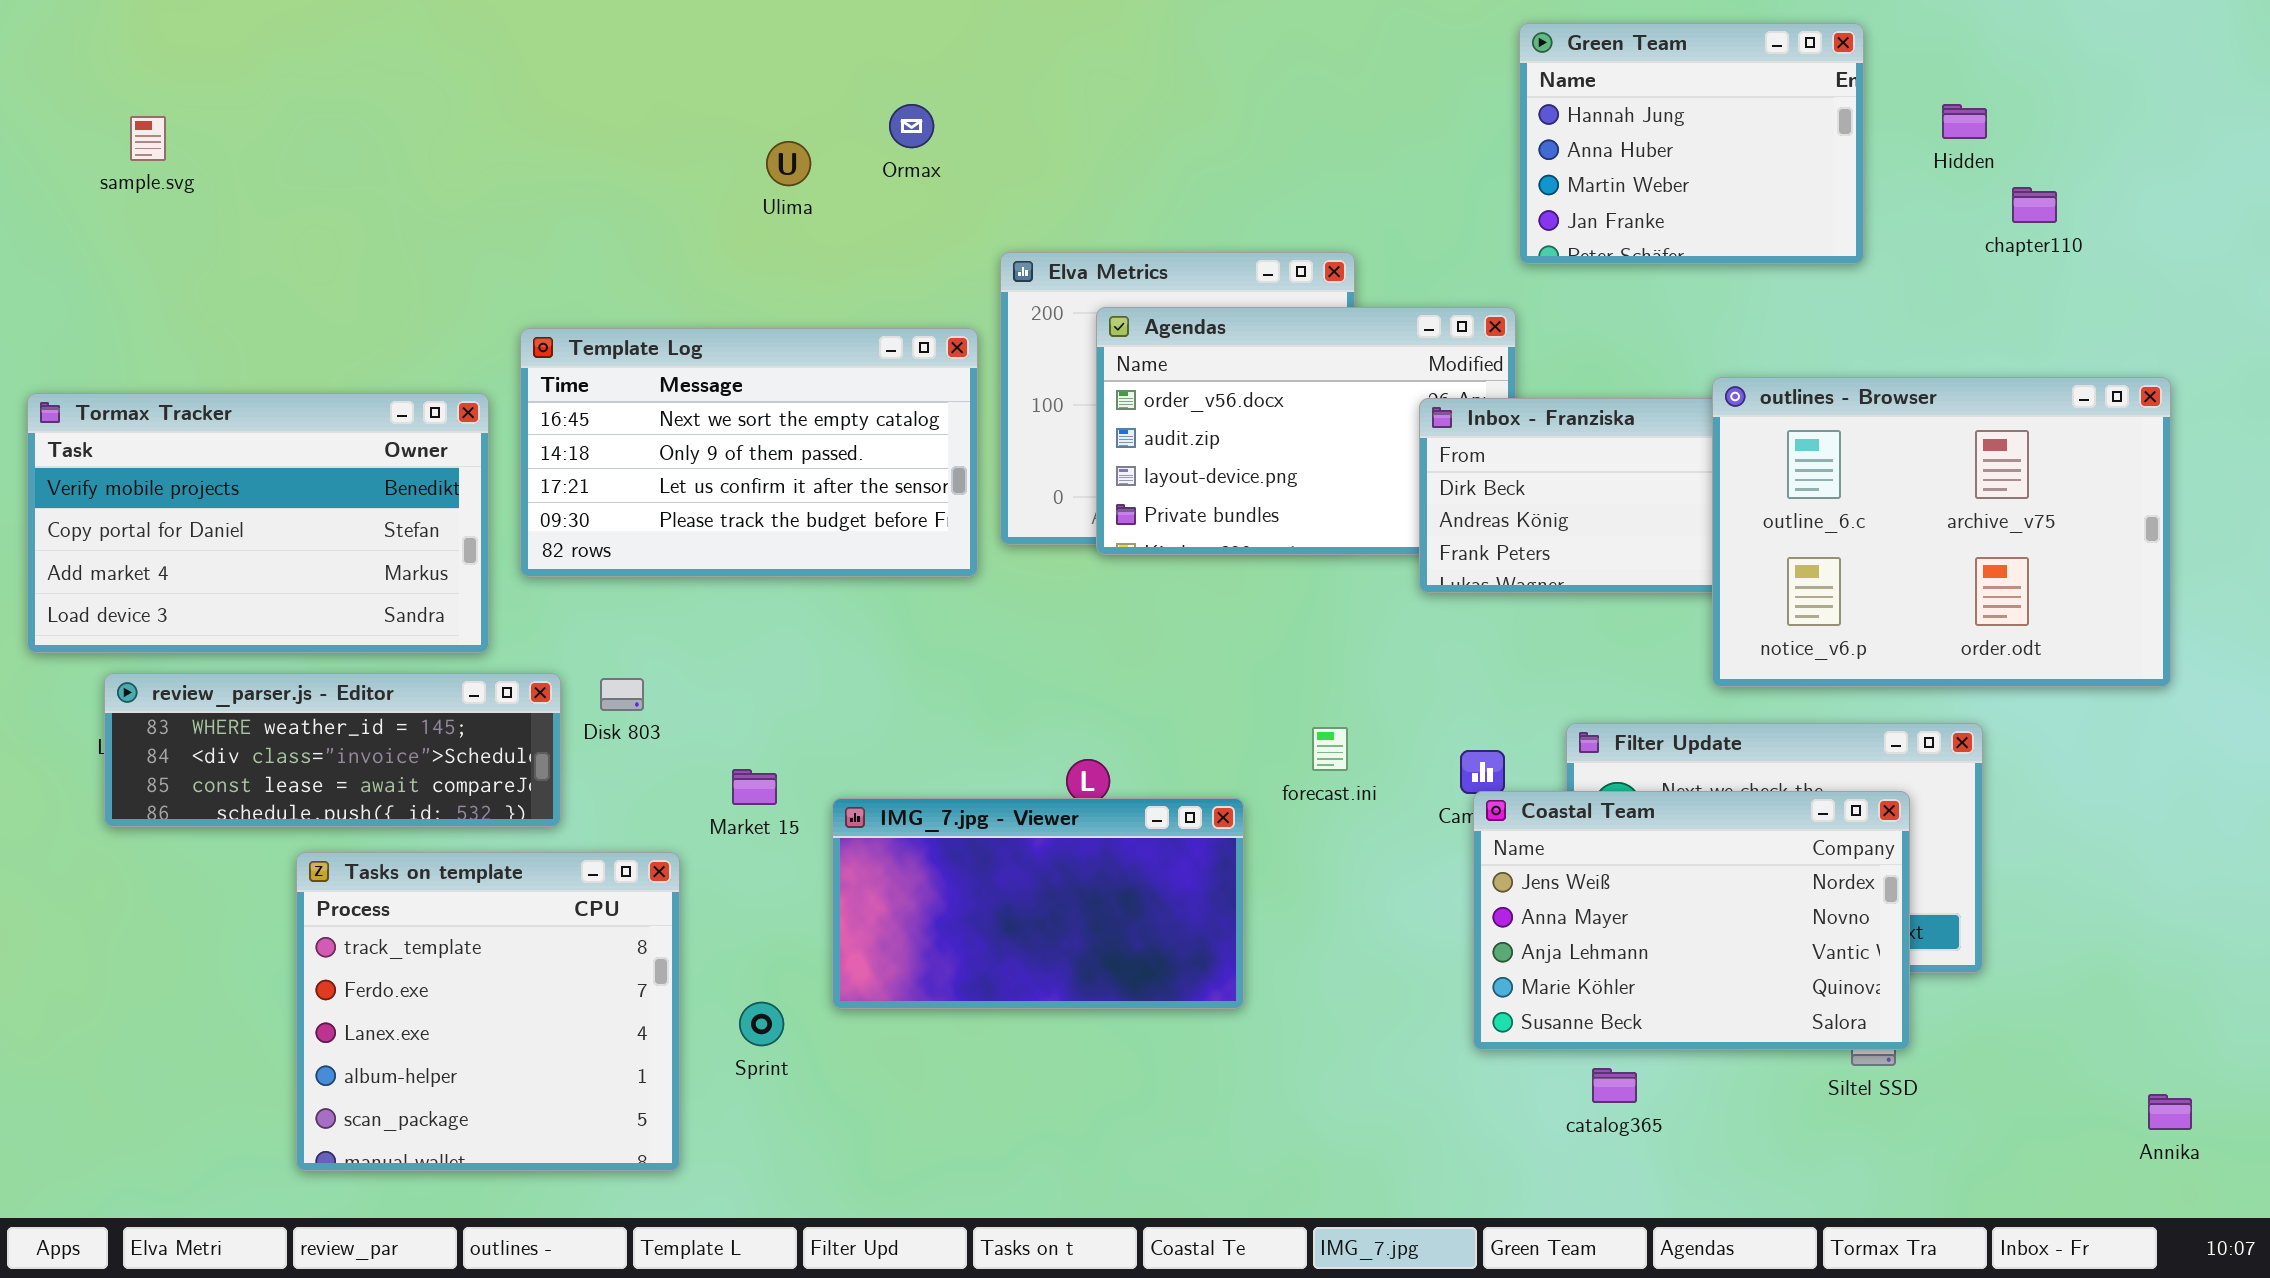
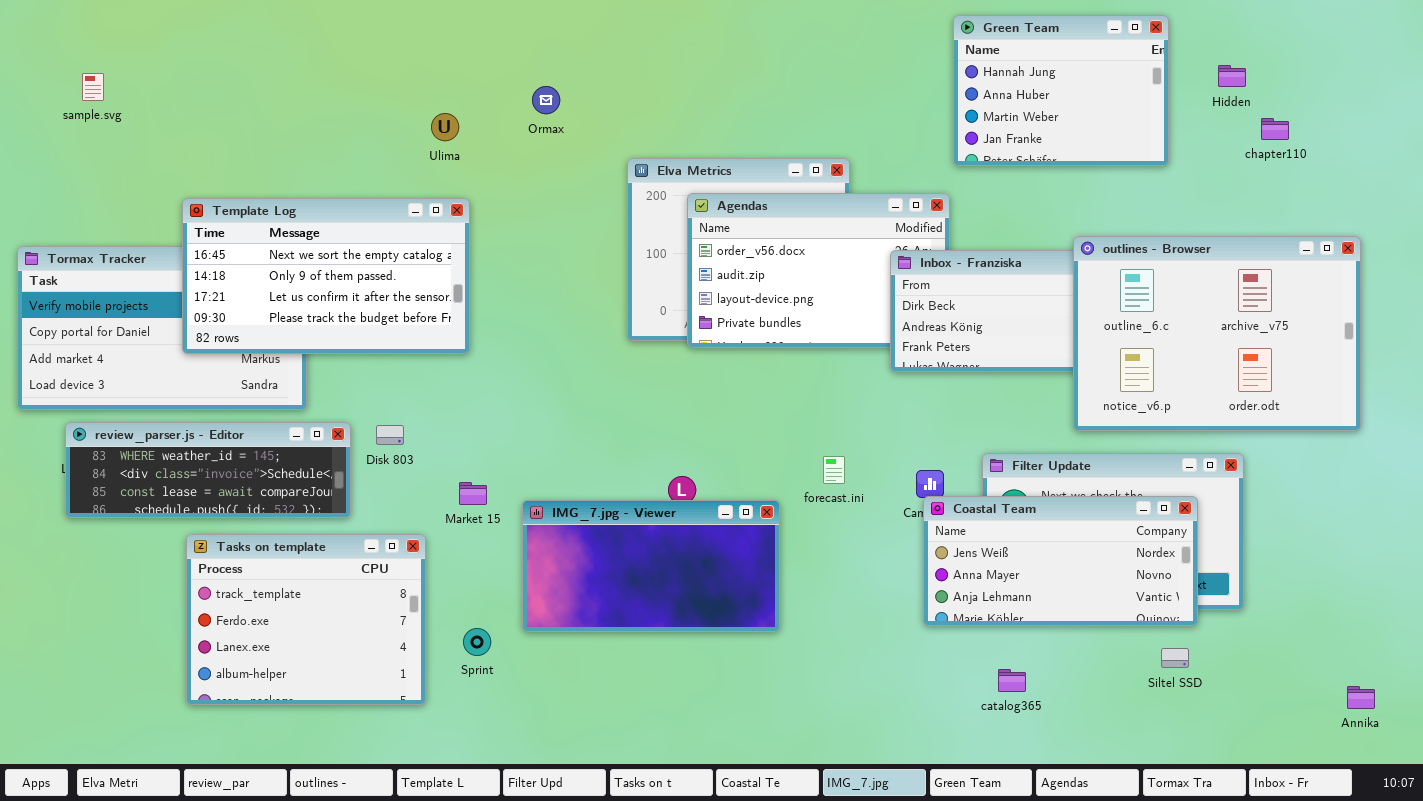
Ormax: [889,104,934,148] -> [532,86,560,114], moved
Ulima: [766,141,811,186] -> [431,113,459,141], moved
Template Log: [520,328,978,577] -> [182,198,470,354], moved
Coastal Team: [1473,791,1910,1050] -> [923,496,1198,626], resized
Tasks on template: [296,852,680,1171] -> [186,534,426,705], resized

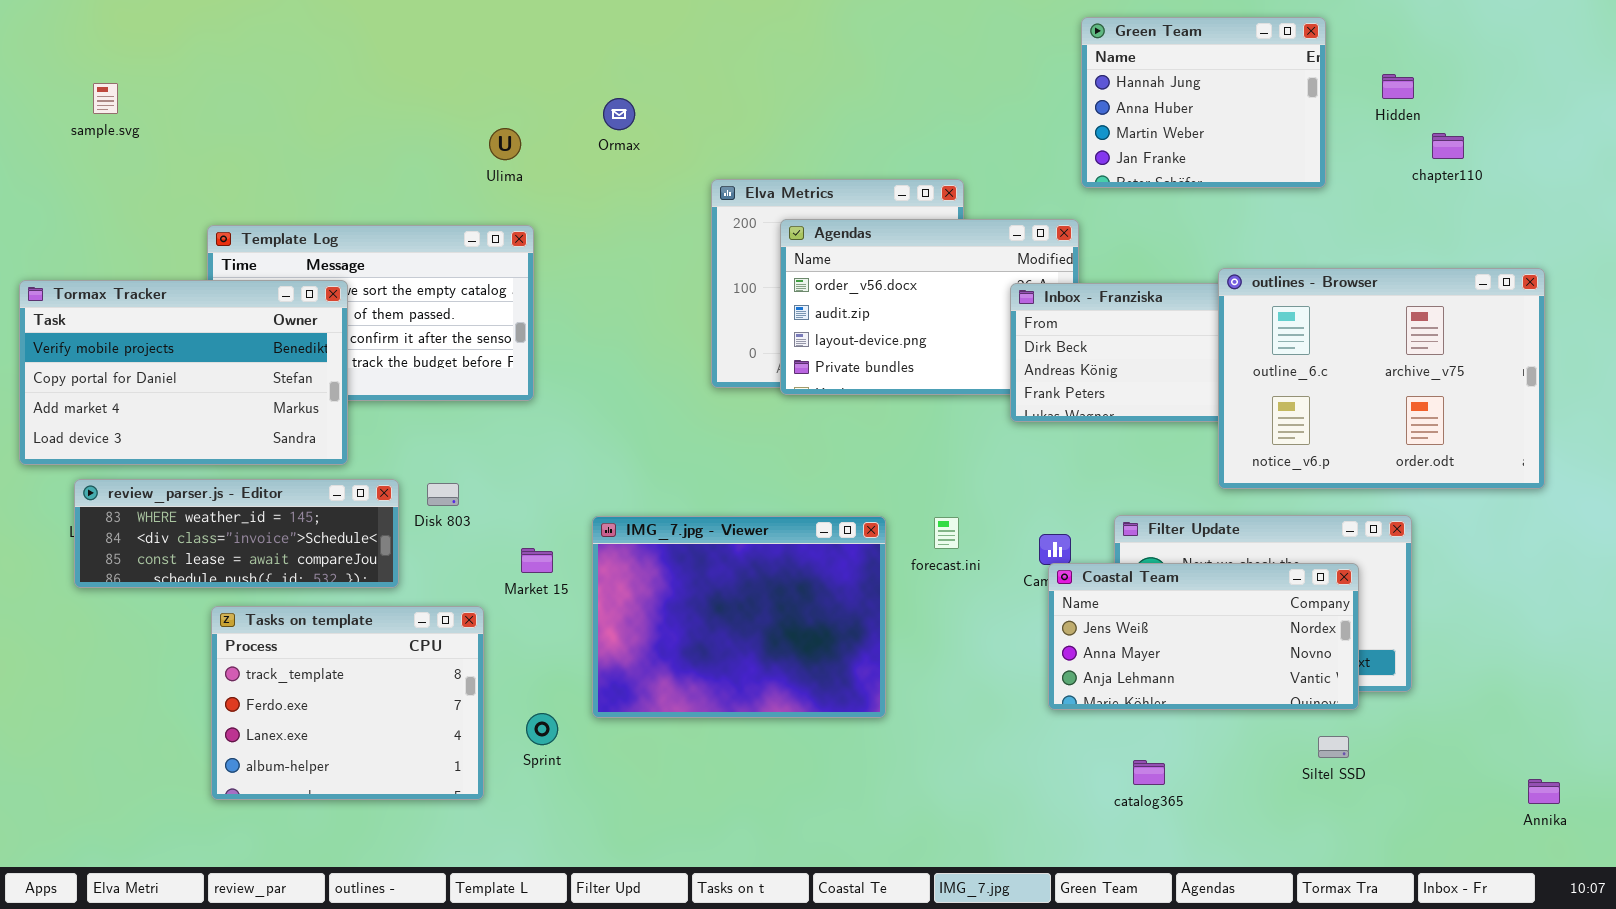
Tormax Tracker: [17,246,307,410] -> [19,280,348,465], raised
IMG_7.jpg - Viewer: [522,500,780,632] -> [592,516,886,718], resized

